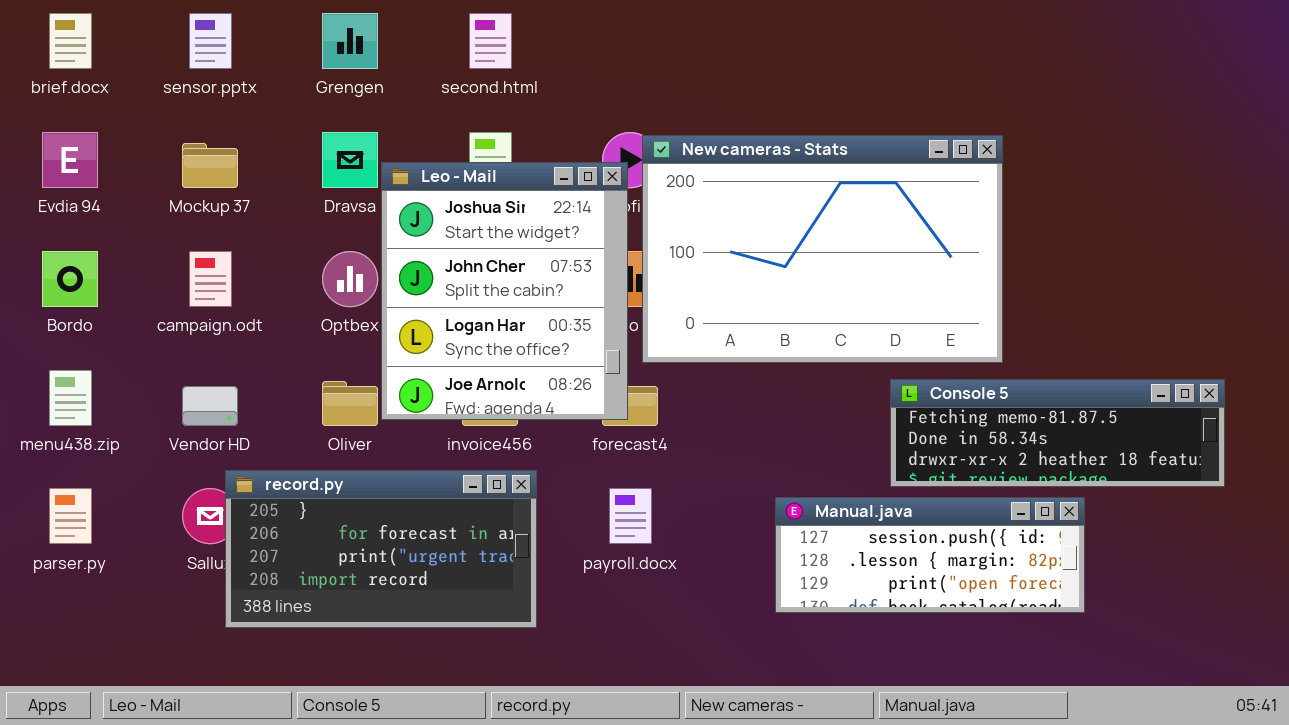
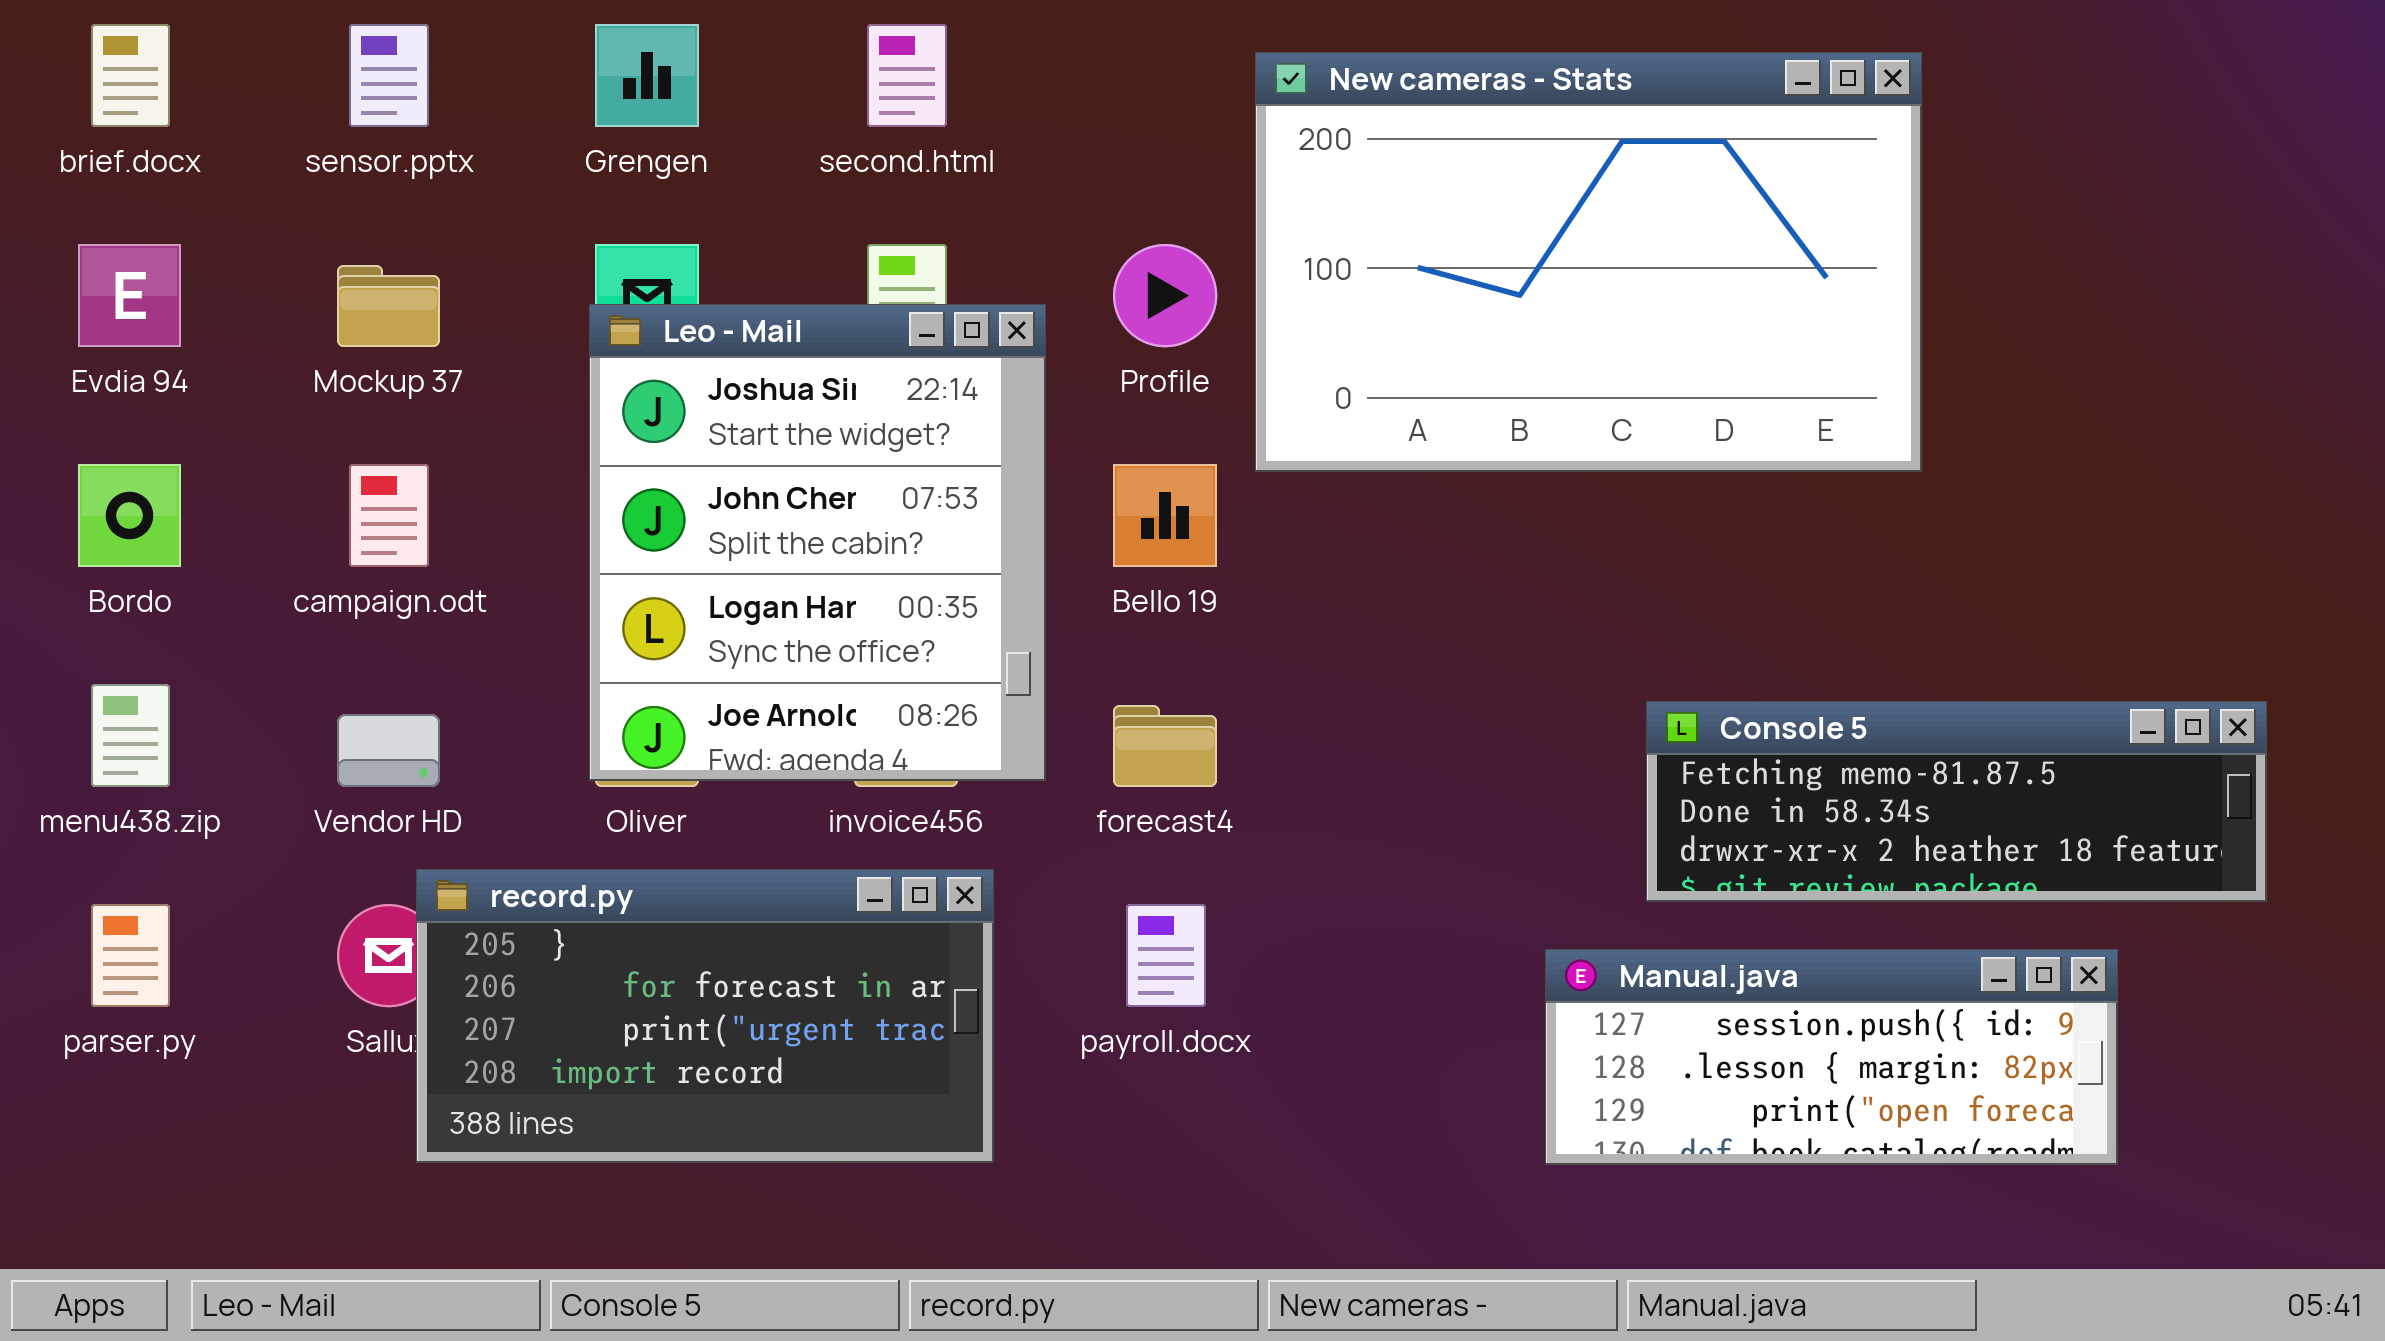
New cameras - Stats: [642,135,1003,363] -> [1255,52,1922,472], moved
Leo - Mail: [381,162,628,420] -> [589,304,1046,781], moved
Manual.java: [775,497,1085,613] -> [1545,949,2118,1165], moved

